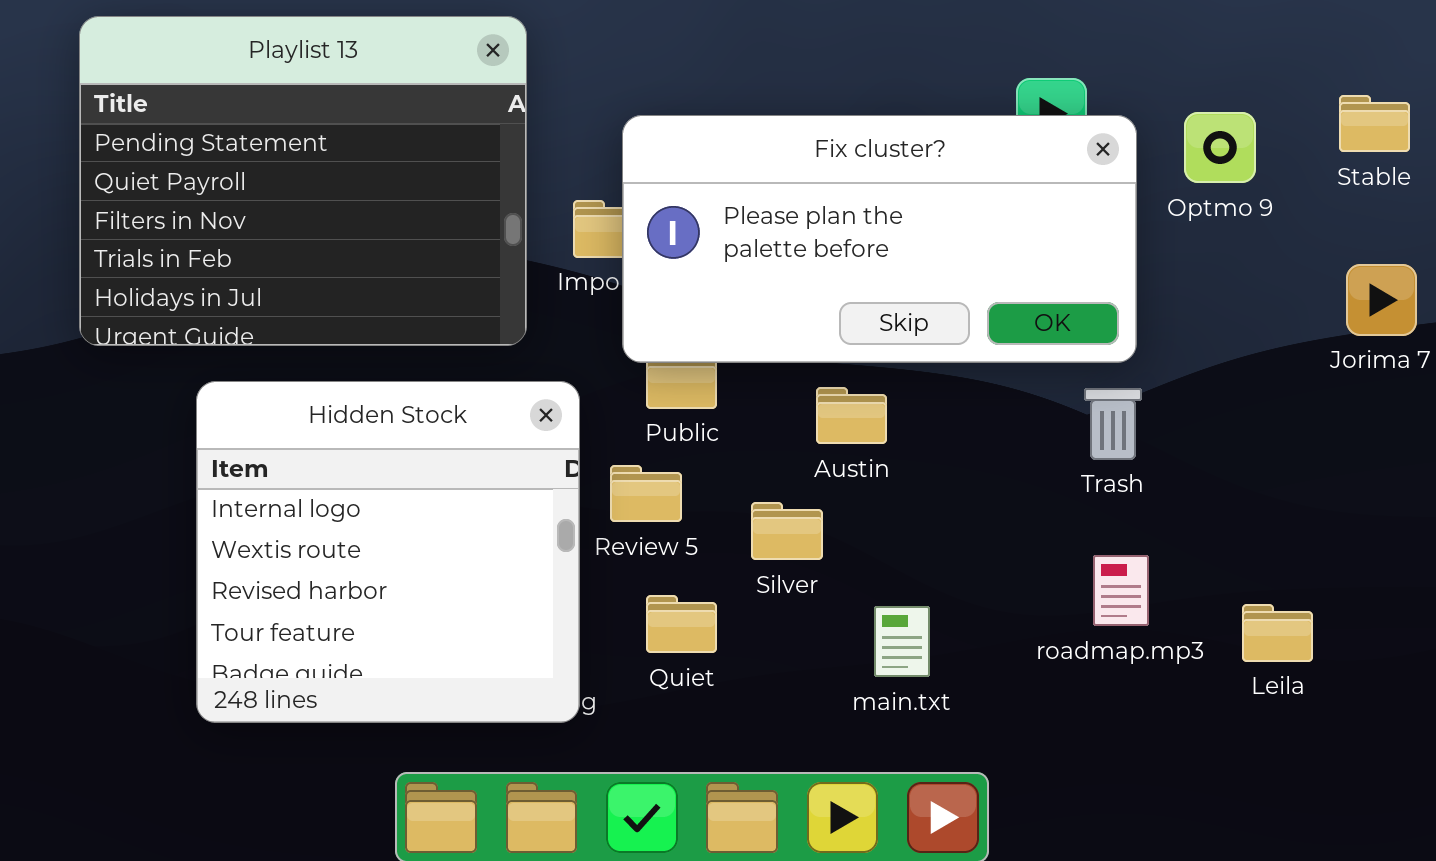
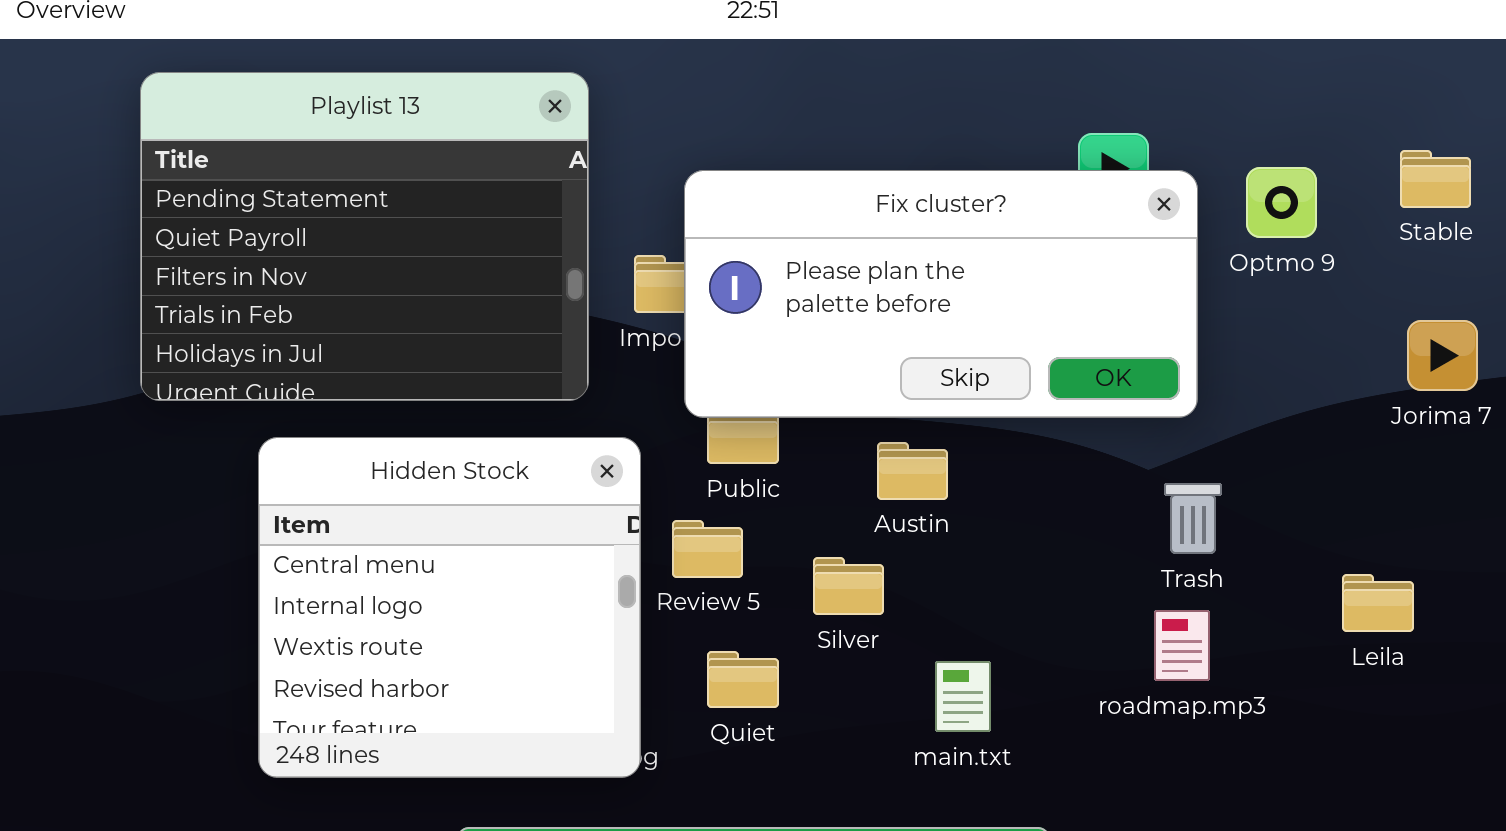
Hidden Stock: [196,381,580,723] -> [258,437,641,778], scrolled up 1 row
Trash: [1084,388,1142,460] -> [1164,483,1222,554], moved
Leila: [1242,604,1313,662] -> [1342,574,1414,632], moved

